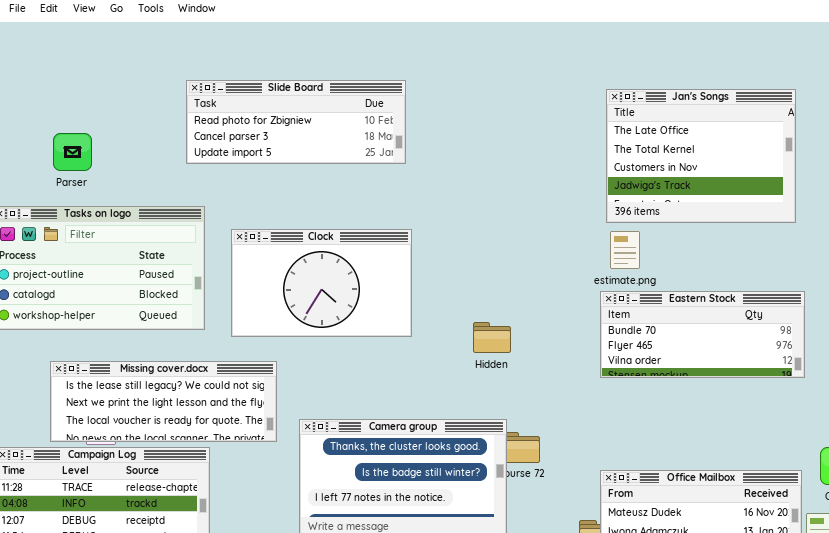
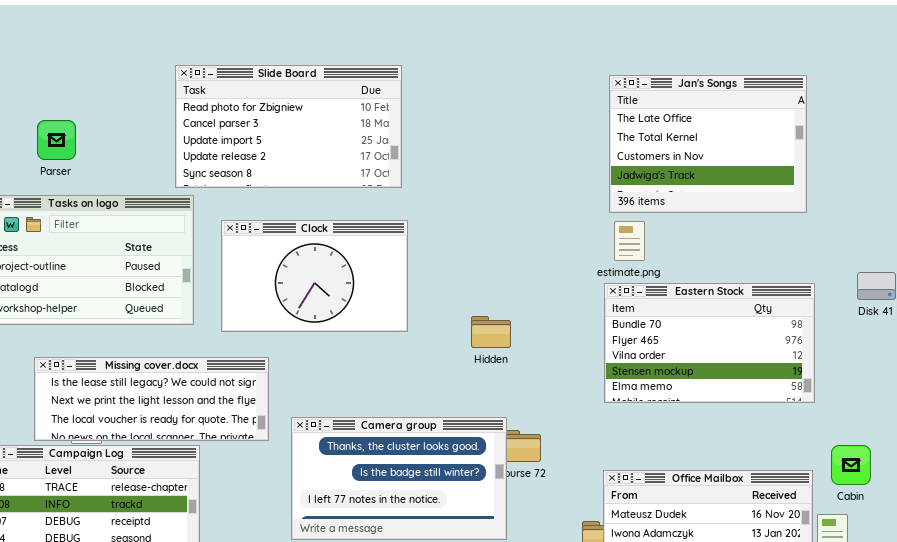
Slide Board: [186,80,406,164] -> [175,65,402,188], resized
Eastern Stock: [600,291,805,378] -> [604,283,815,403], resized

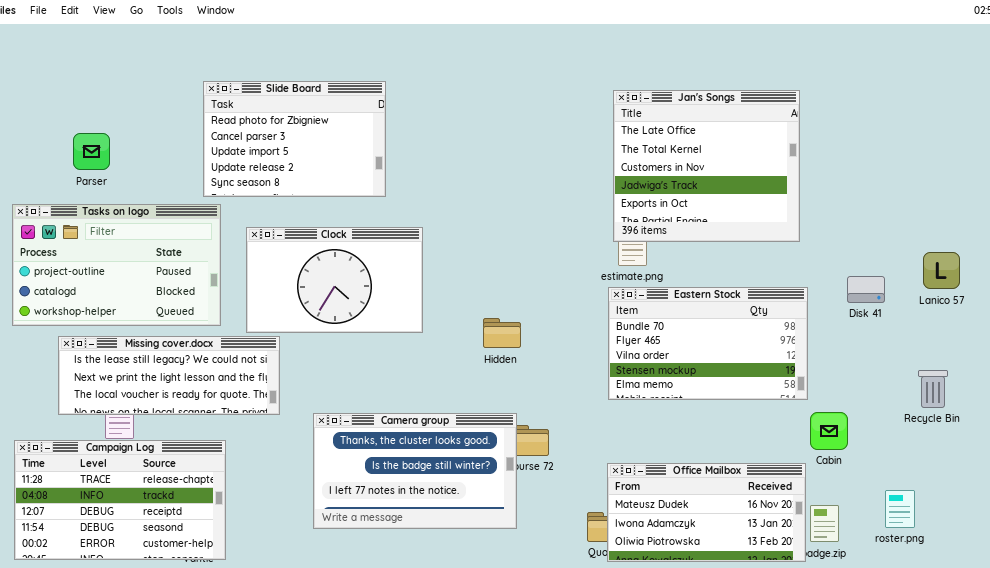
Slide Board: [175,65,402,188] -> [203,81,386,197], resized
Jan's Songs: [609,75,807,213] -> [613,90,800,242], resized
Missing cover.docx: [34,357,269,441] -> [58,336,280,415], moved
Cabin: [831,445,871,485] -> [810,412,848,450], moved

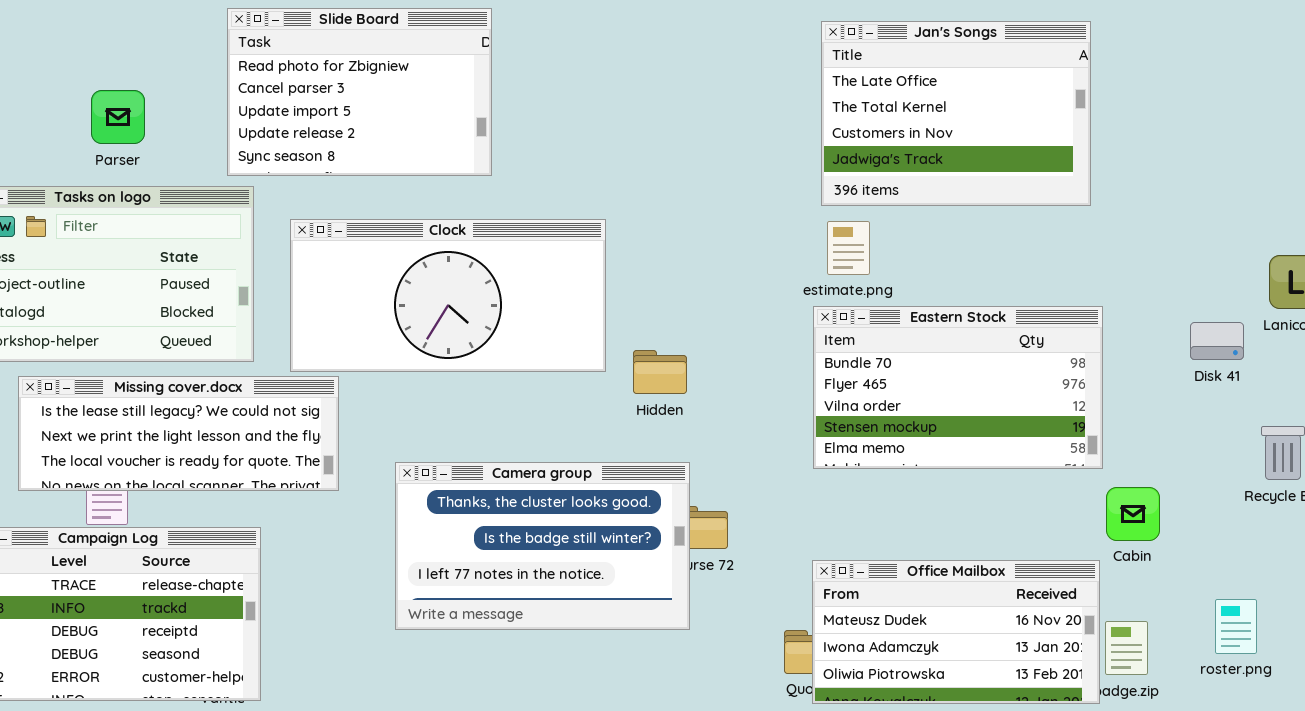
Jan's Songs: [613,90,800,242] -> [821,21,1091,206], resized
Parser: [73,133,110,170] -> [91,90,145,144], moved
Clock: [246,227,423,333] -> [290,219,606,372], resized
Disk 41: [847,276,885,303] -> [1190,322,1244,360], moved
Camera group: [313,413,517,529] -> [395,462,690,630], moved

